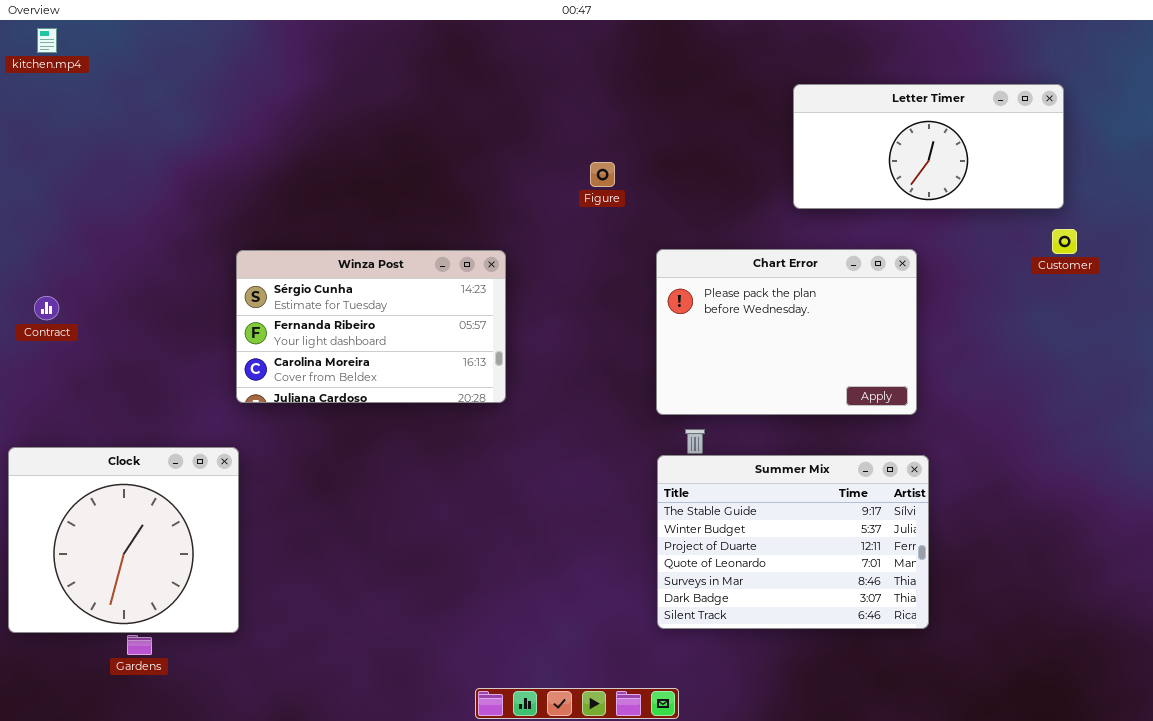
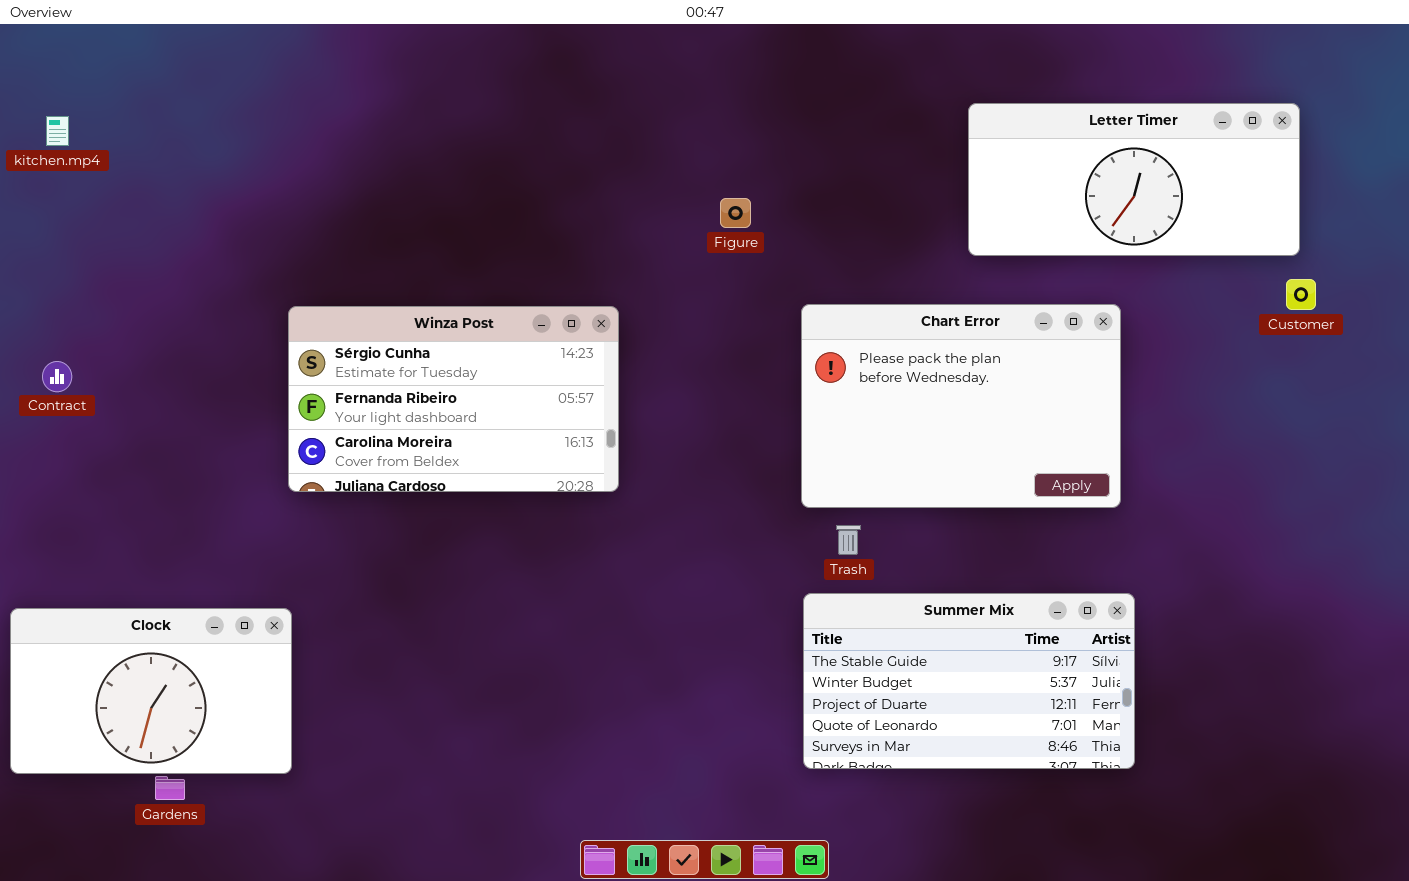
kitchen.mp4: [37,28,57,53] -> [46,116,69,146], moved
Clock: [8,447,239,633] -> [10,608,292,774], resized
Summer Mix: [657,455,929,629] -> [803,593,1135,769], resized

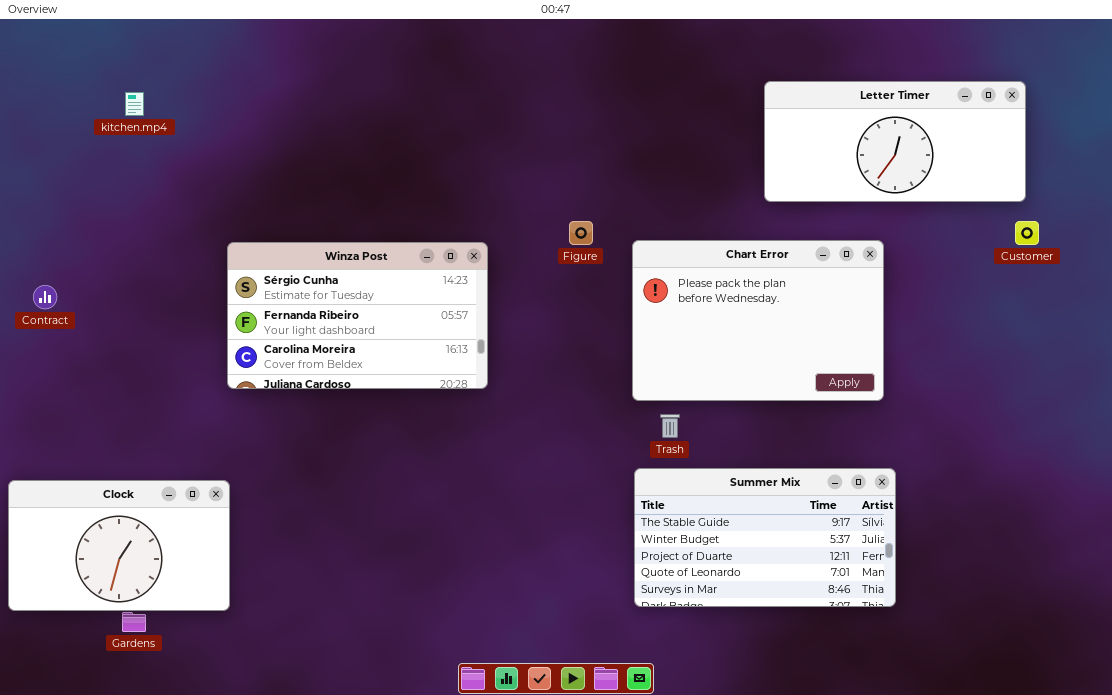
kitchen.mp4: [46,116,69,146] -> [125,92,144,116], moved
Figure: [720,198,751,228] -> [569,221,593,245], moved

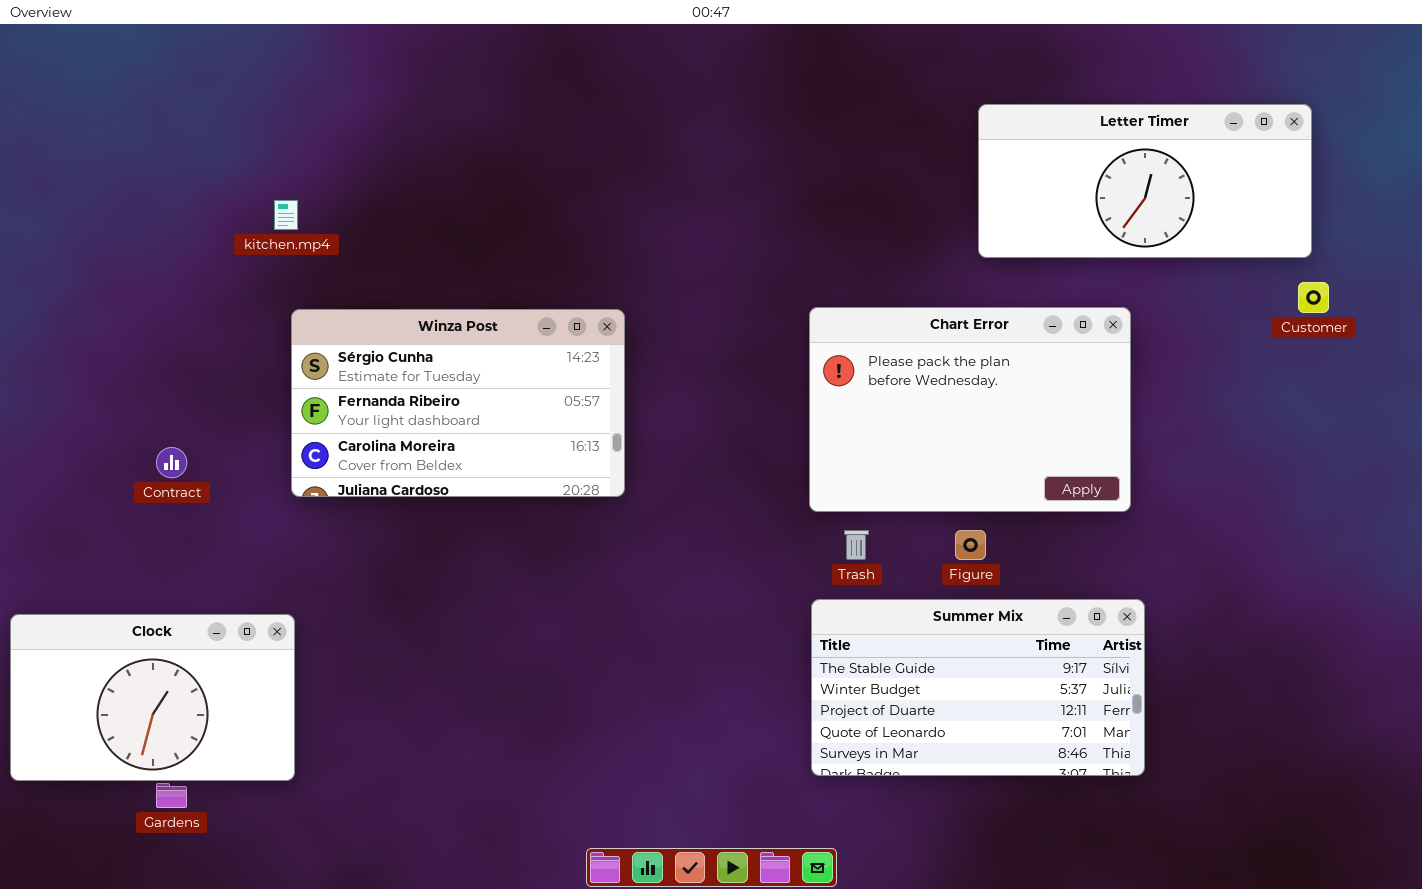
kitchen.mp4: [125,92,144,116] -> [274,200,298,230], moved
Figure: [569,221,593,245] -> [955,530,986,560], moved
Contract: [33,285,57,309] -> [156,447,187,478], moved

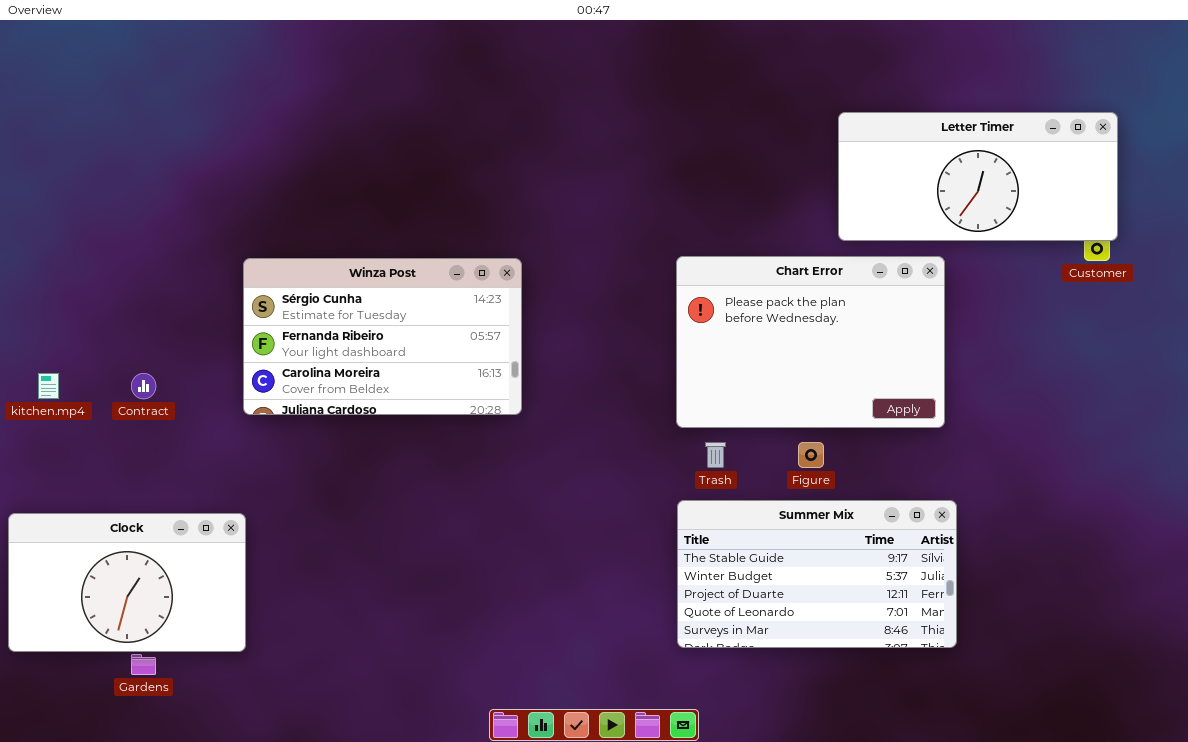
Letter Timer: [978,104,1312,258] -> [838,112,1118,241], moved
kitchen.mp4: [274,200,298,230] -> [38,373,59,399], moved

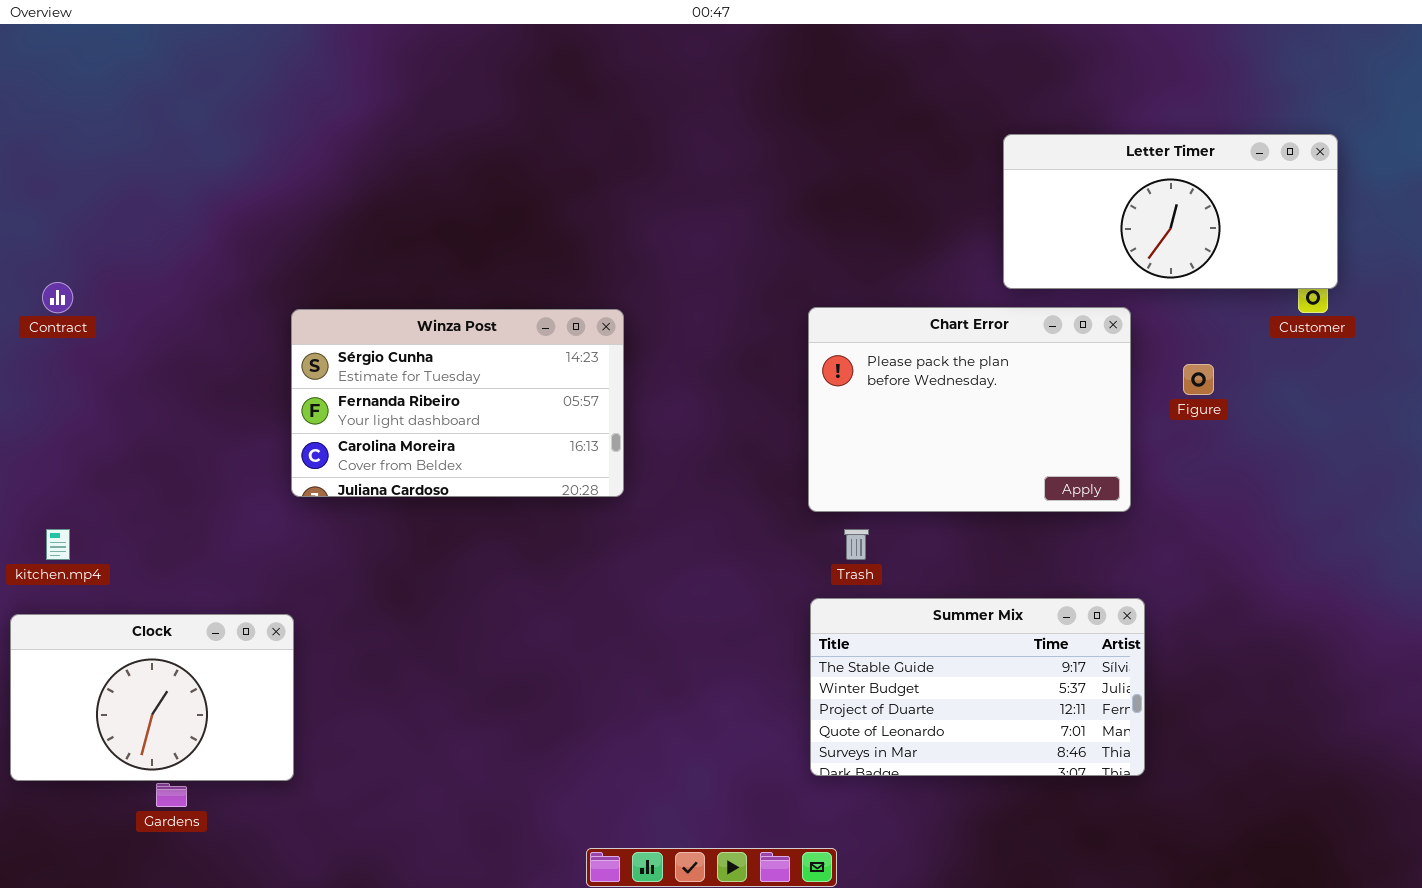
kitchen.mp4: [38,373,59,399] -> [46,529,70,560], moved
Contract: [131,373,156,399] -> [42,282,73,313], moved
Figure: [798,442,824,468] -> [1183,364,1214,395], moved

